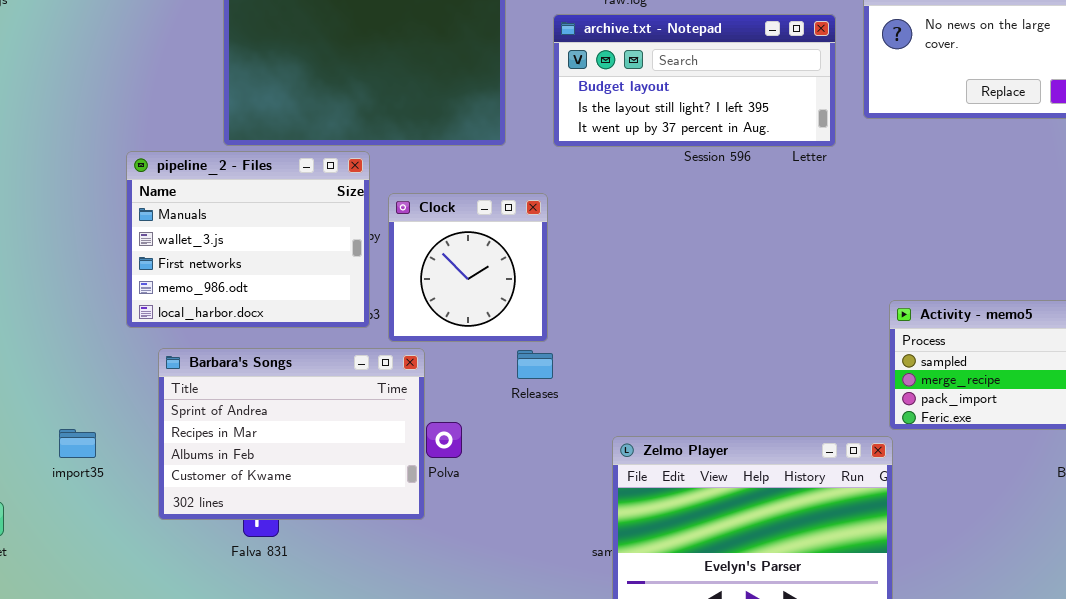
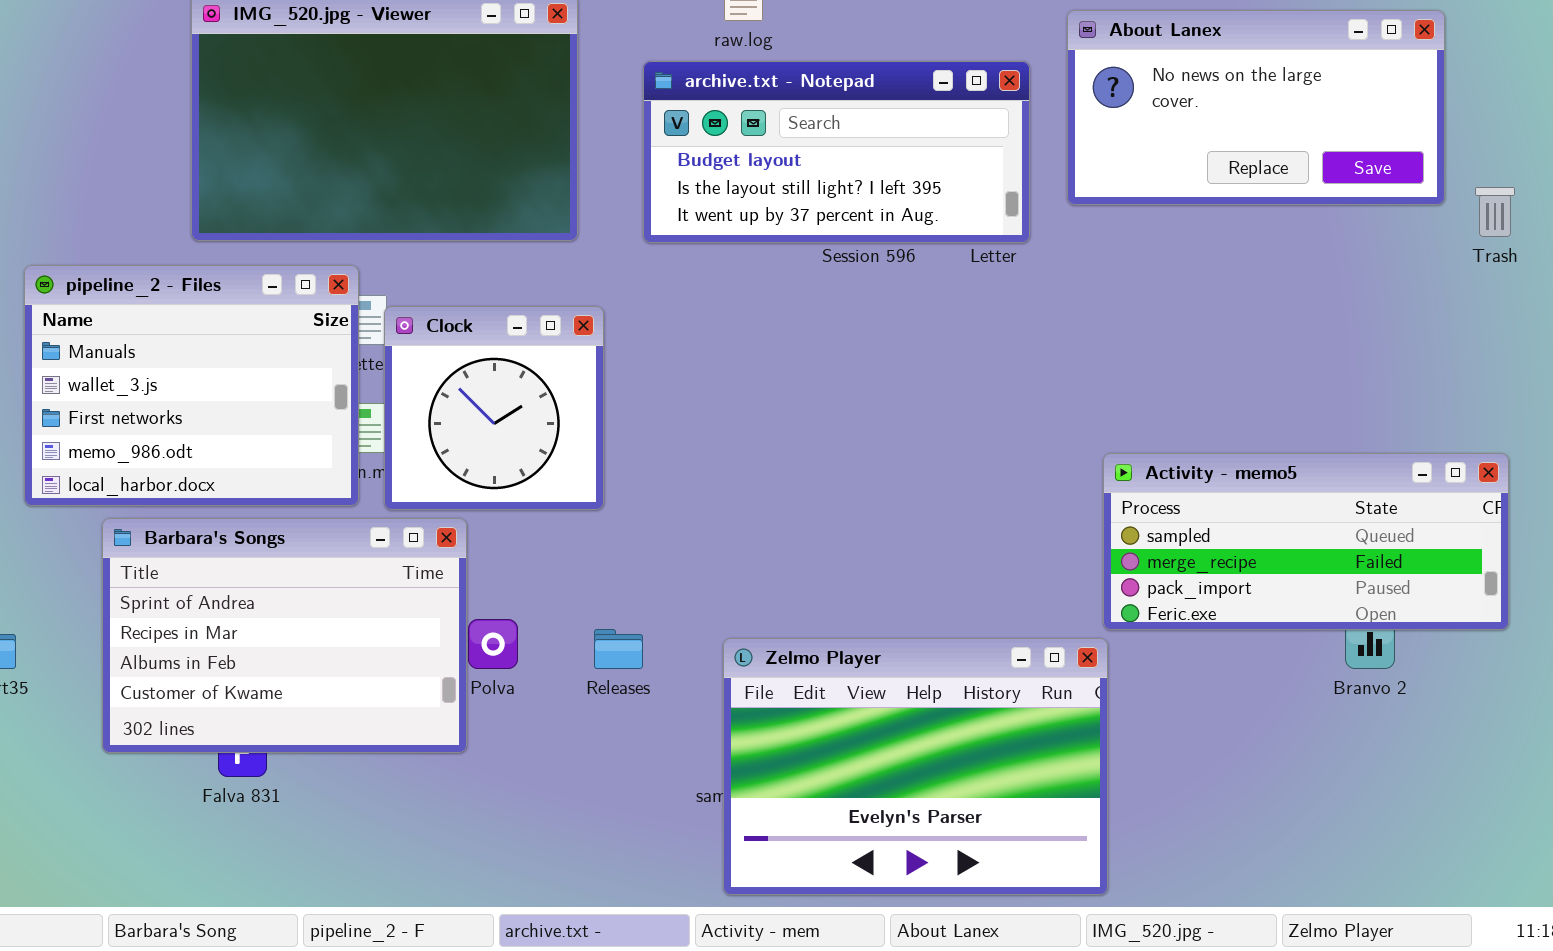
pipeline_2 - Files: [126,151,370,328] -> [24,265,359,506], moved
Clock: [388,193,548,342] -> [384,306,604,510], moved
Releases: [517,350,553,379] -> [594,629,643,669], moved

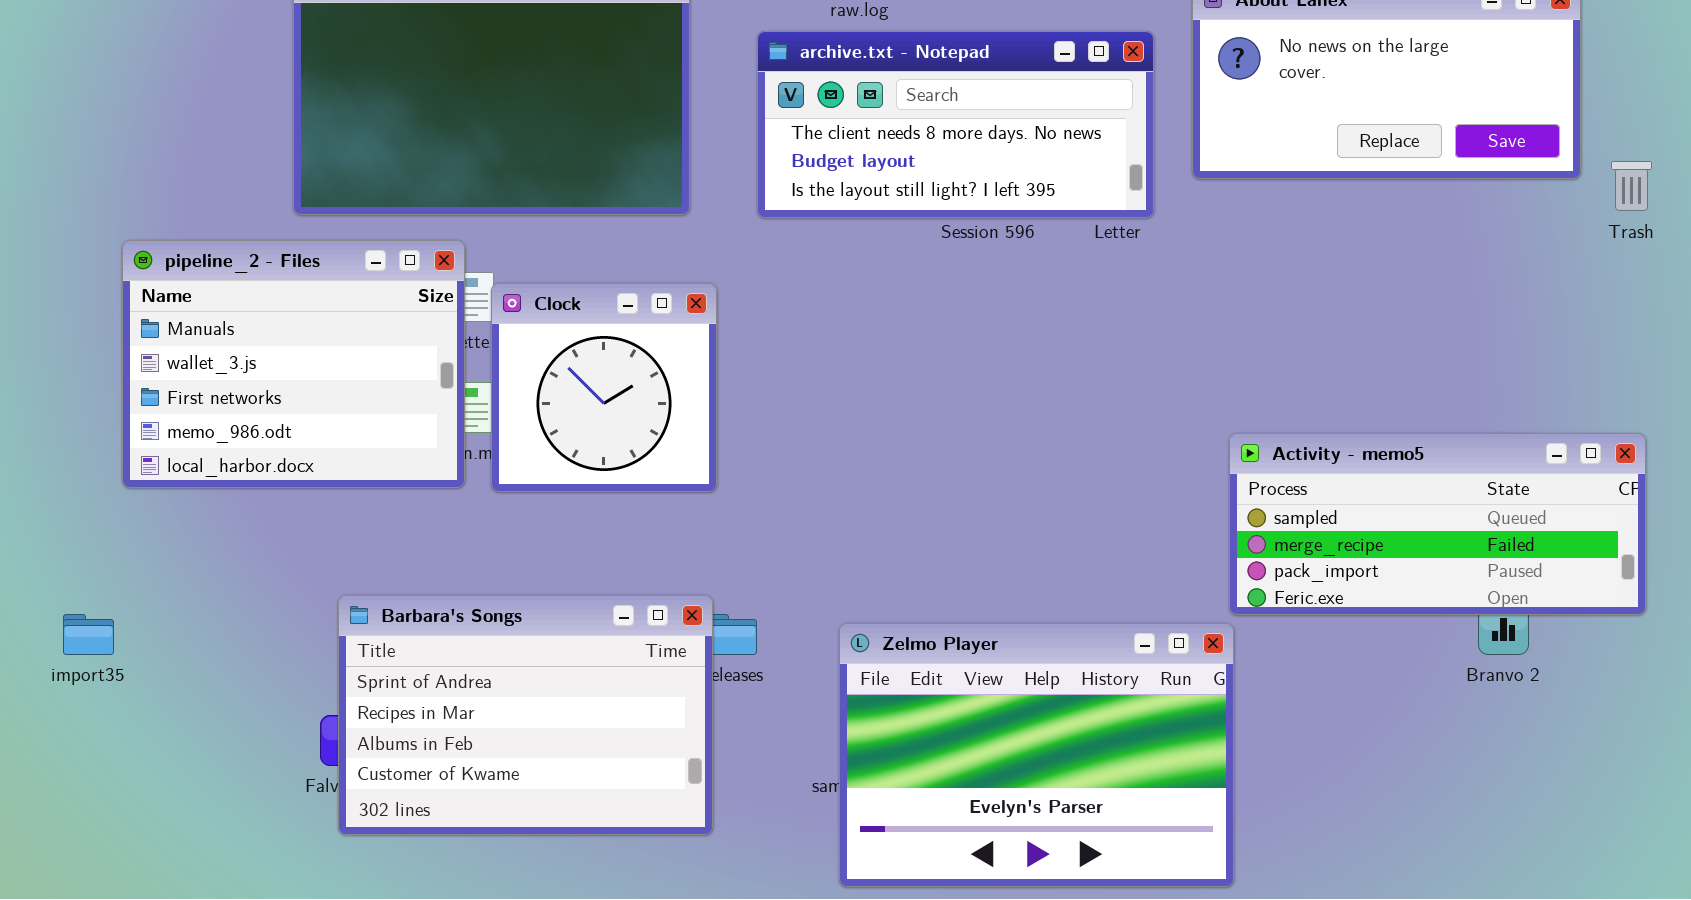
archive.txt - Notepad: [643,61,1030,243] -> [757,31,1154,218], scrolled up 1 row
Barbara's Songs: [102,518,467,753] -> [338,595,713,835], moved

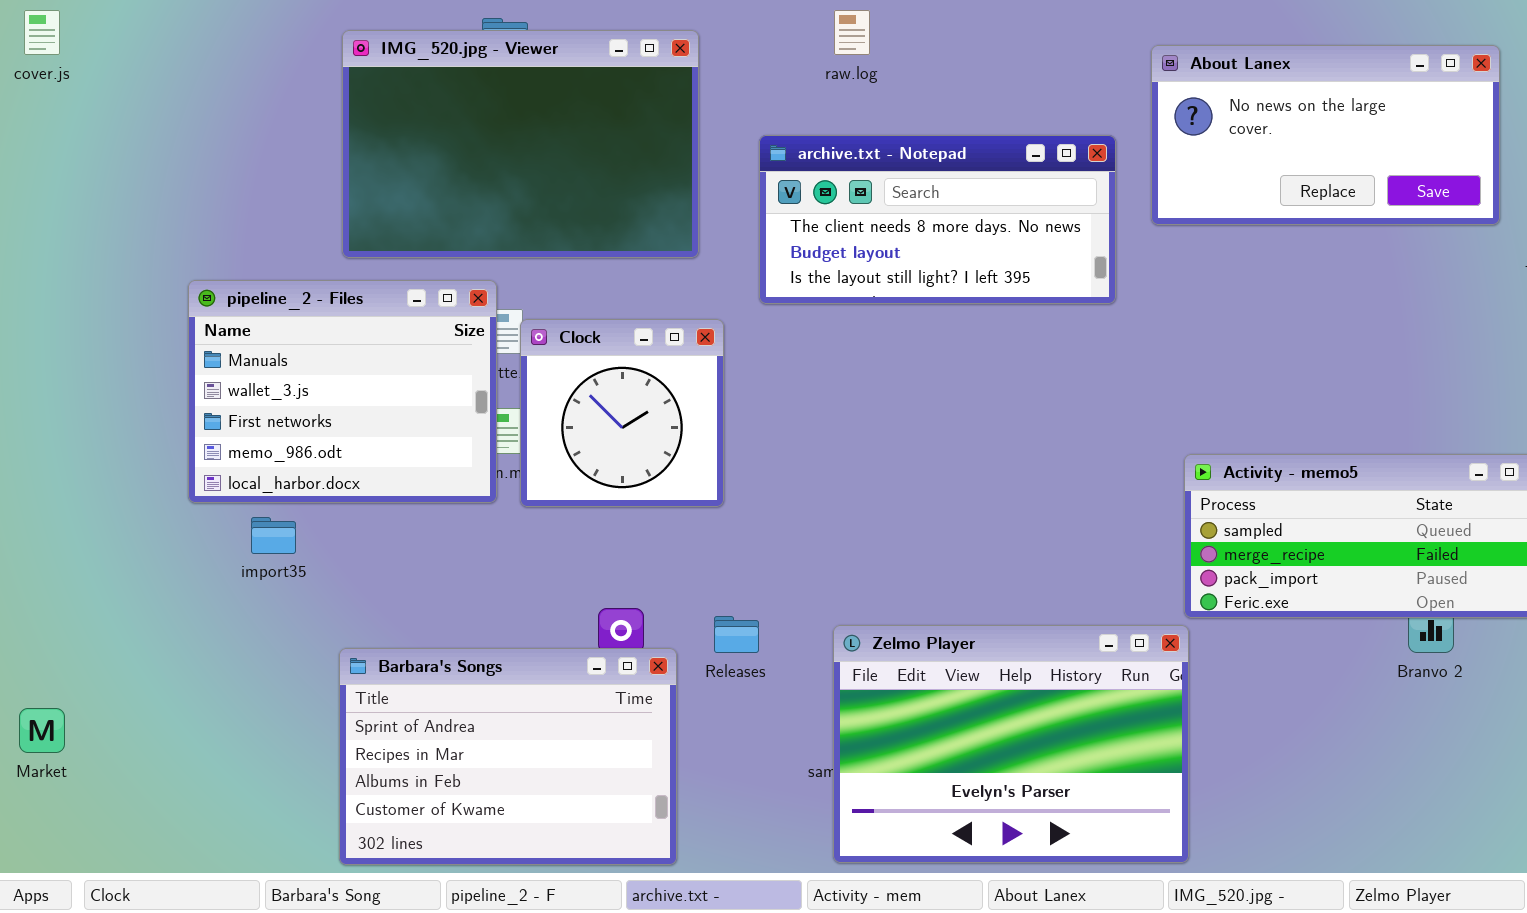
archive.txt - Notepad: [757,31,1154,218] -> [759,135,1116,304], moved
Barbara's Songs: [338,595,713,835] -> [339,648,677,865], moved
import35: [63,614,114,655] -> [251,517,296,554], moved

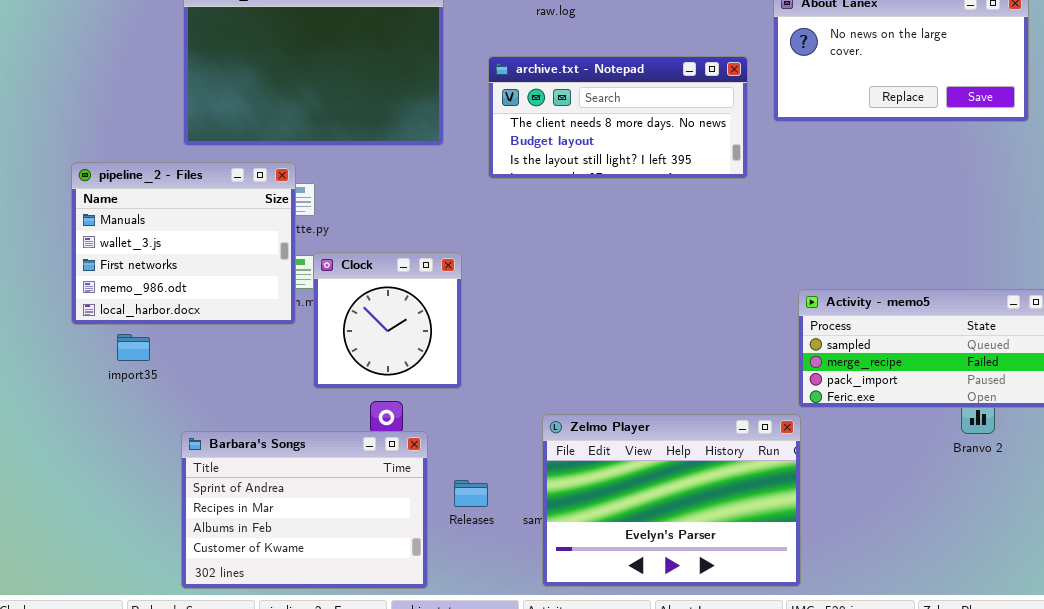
Clock: [520,319,724,507] -> [313,252,462,389], moved
Releases: [714,616,759,653] -> [454,480,488,507], moved

